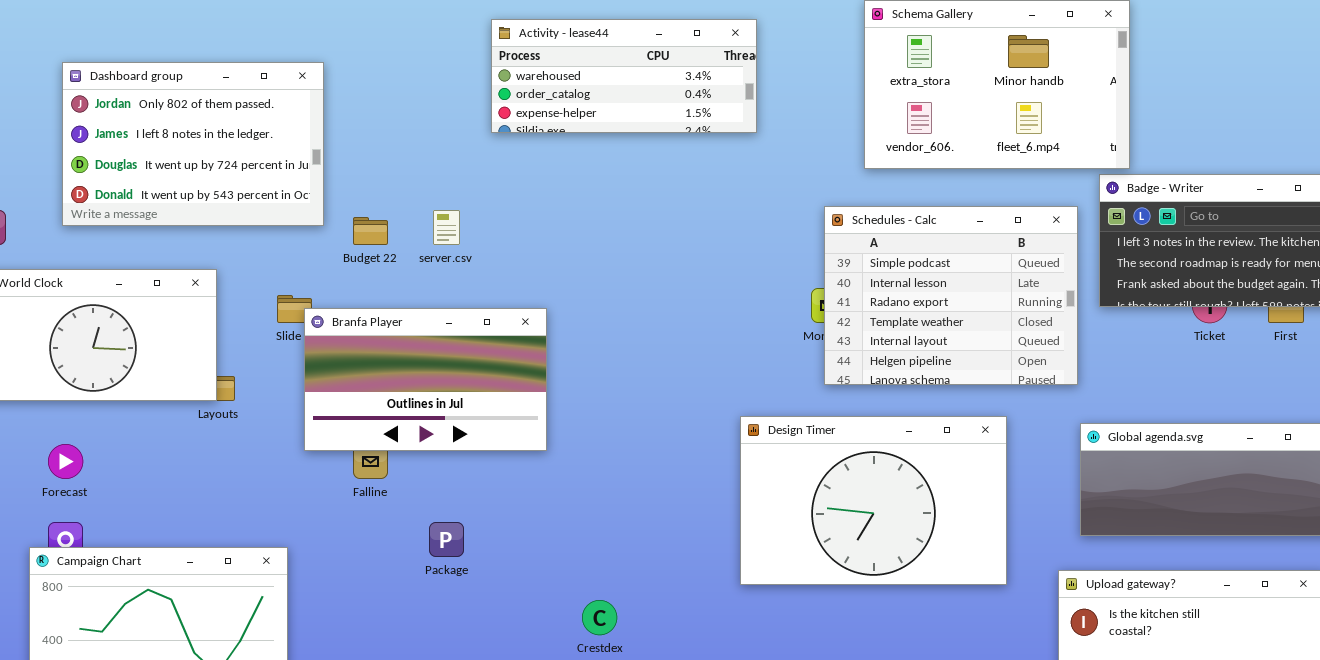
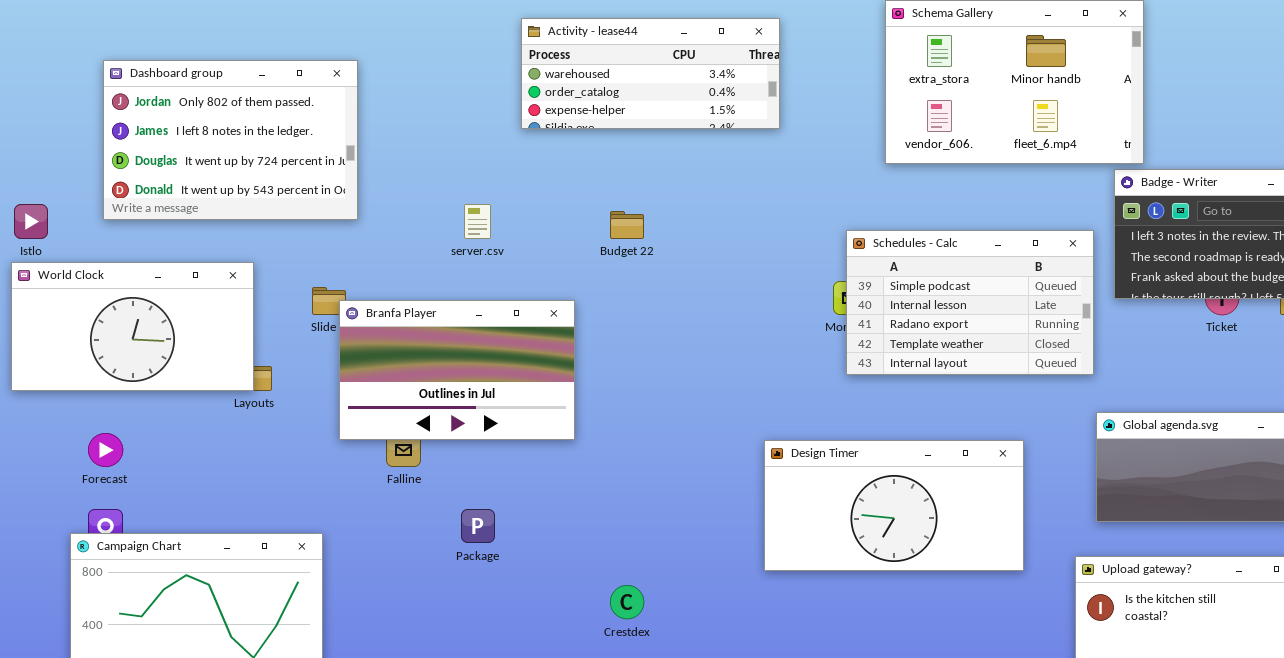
Schedules - Calc: [824,206,1078,385] -> [846,230,1094,375], resized
Budget 22: [353,217,388,245] -> [610,211,644,239], moved
Design Timer: [740,416,1007,585] -> [764,440,1024,571], resized

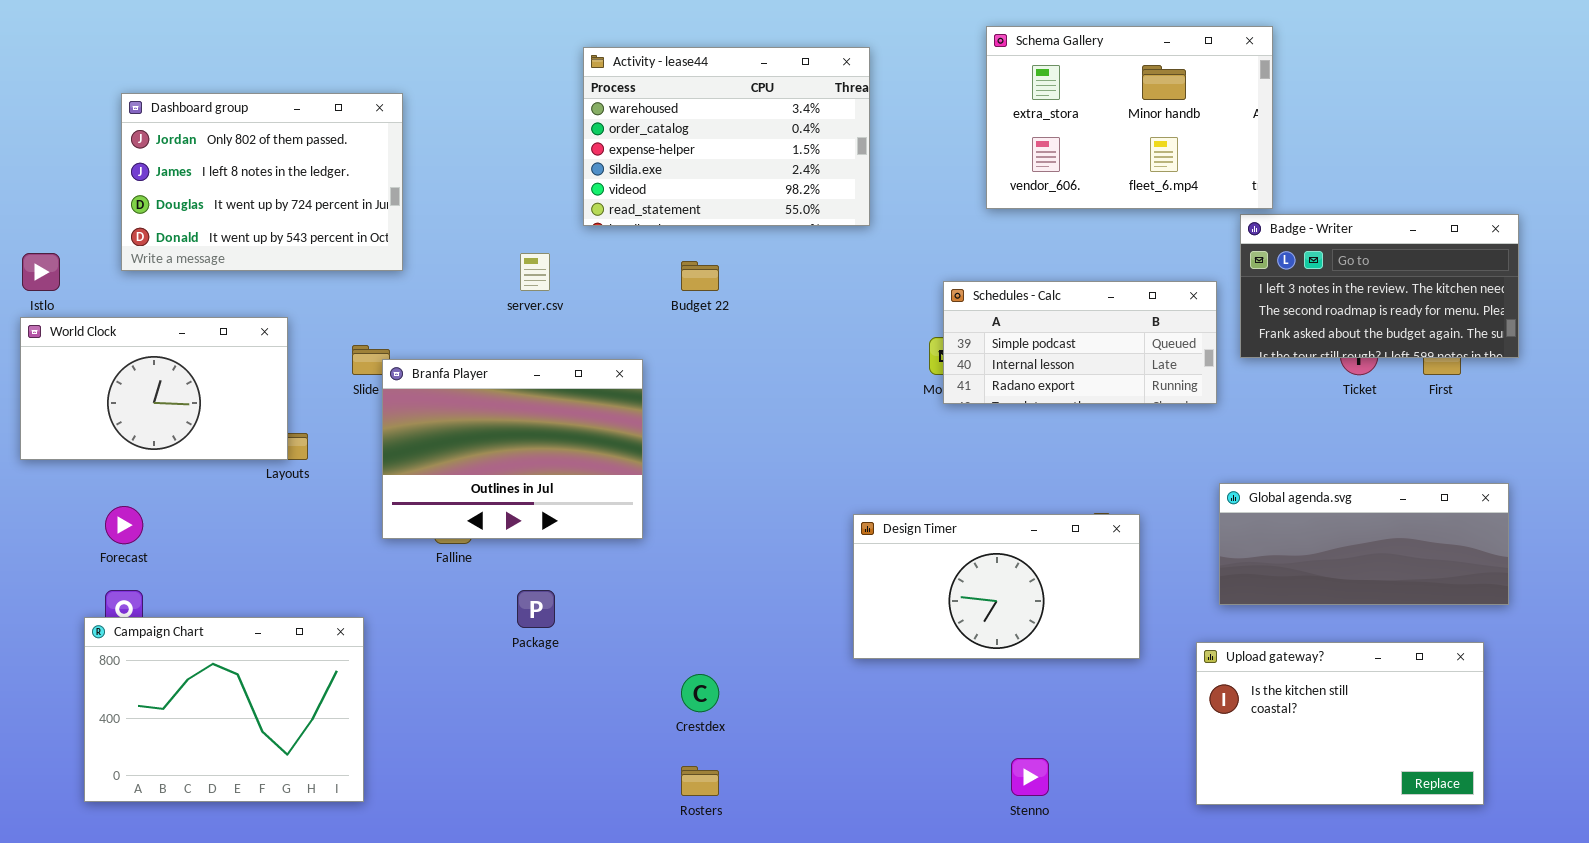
Activity - lease44: [521,18,780,129] -> [583,47,870,226], resized
Schedules - Calc: [846,230,1094,375] -> [943,281,1217,404], resized
Branfa Player: [339,300,575,440] -> [382,359,643,539], resized

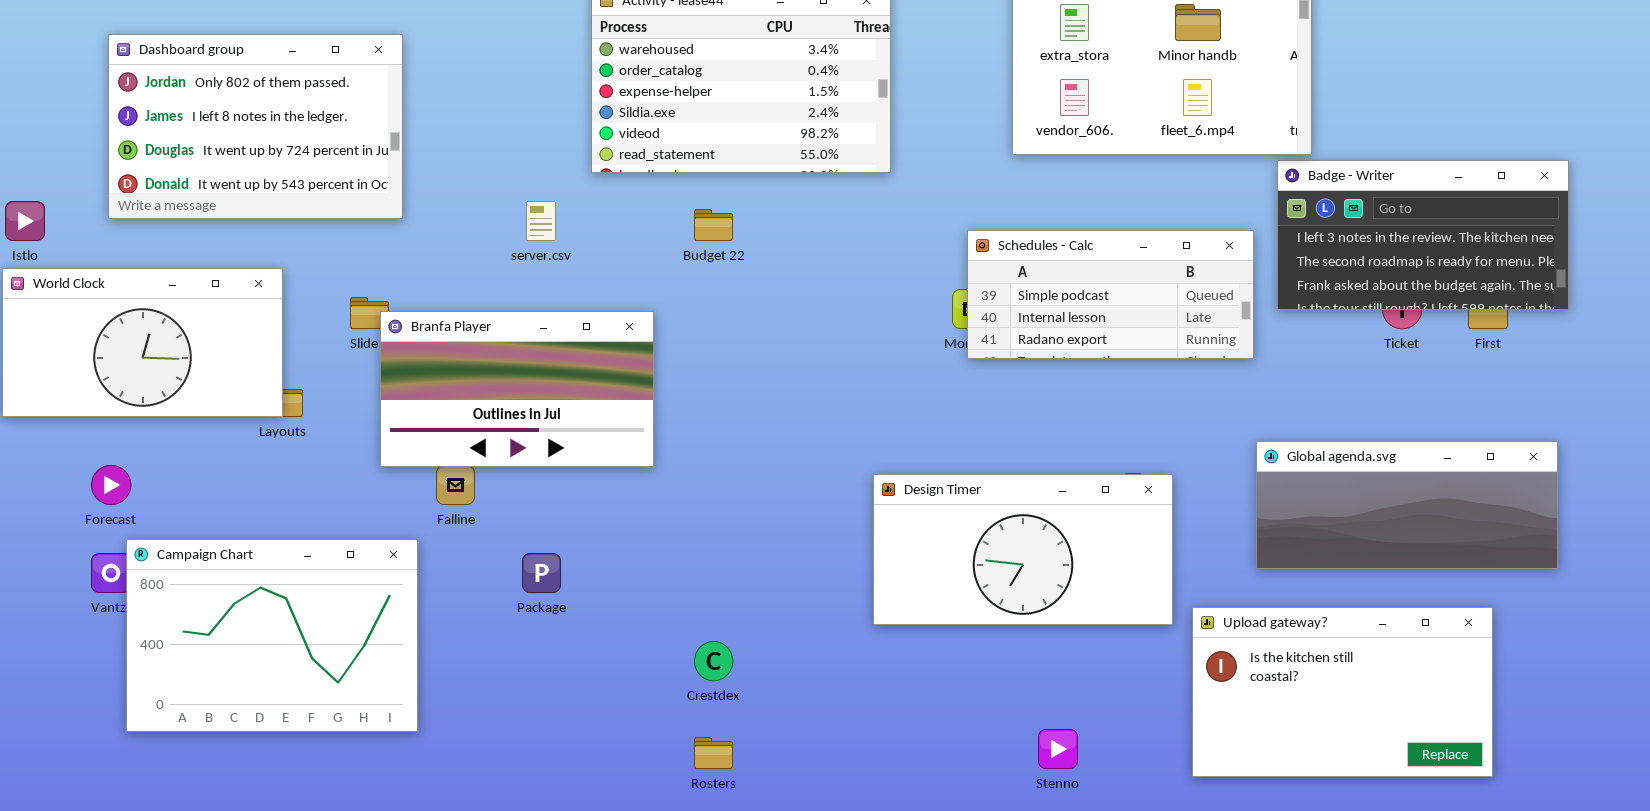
Branfa Player: [382,359,643,539] -> [380,311,654,467], resized
Campaign Chart: [84,617,364,802] -> [126,539,418,732], moved
Upload gateway?: [1196,642,1484,805] -> [1192,607,1493,777], moved

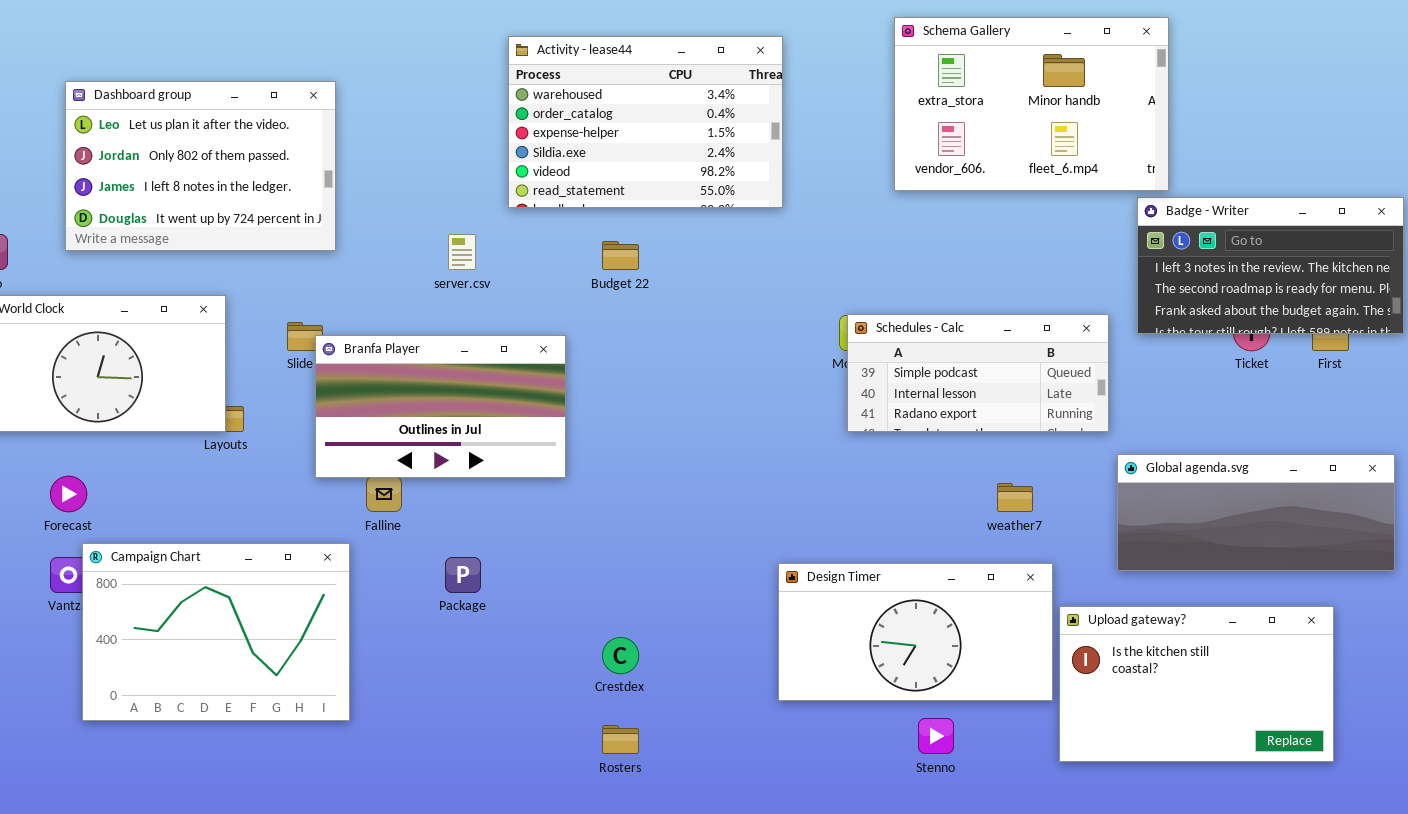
Dashboard group: [108,34,403,219] -> [65,81,336,251], scrolled up 1 row
Schedules - Calc: [967,230,1254,359] -> [847,314,1109,432], moved
Design Timer: [873,474,1173,625] -> [778,563,1053,701], moved

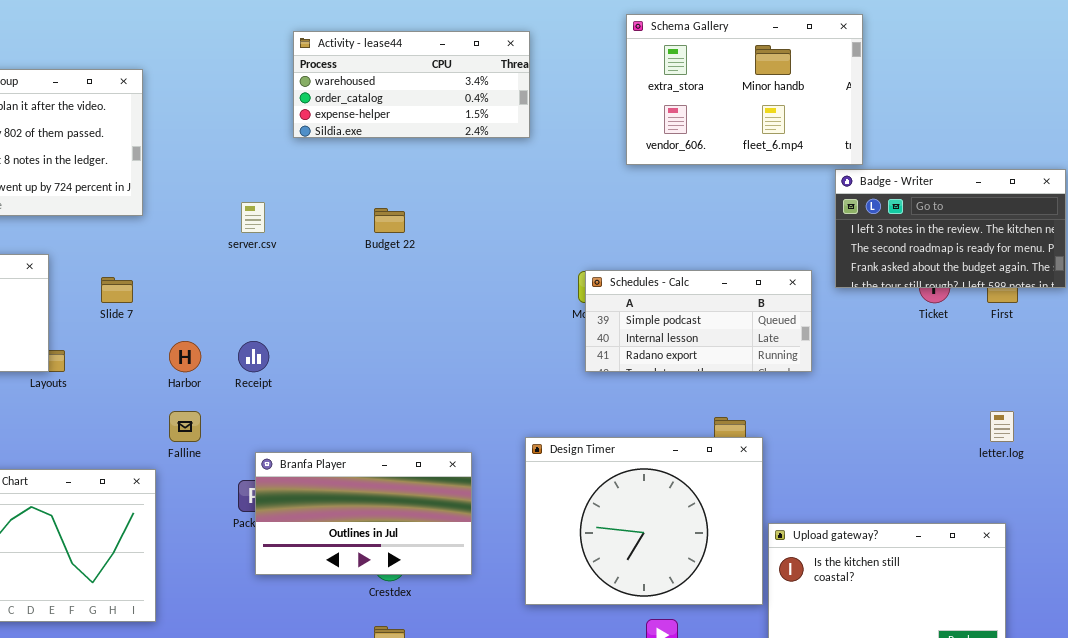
Activity - lease44: [508,36,783,208] -> [293,31,530,138], resized
Branfa Player: [315,335,566,478] -> [255,452,472,575], moved
Global agenda.svg: [1117,454,1395,571] -> none, closed
Design Timer: [778,563,1053,701] -> [525,437,763,605], resized

